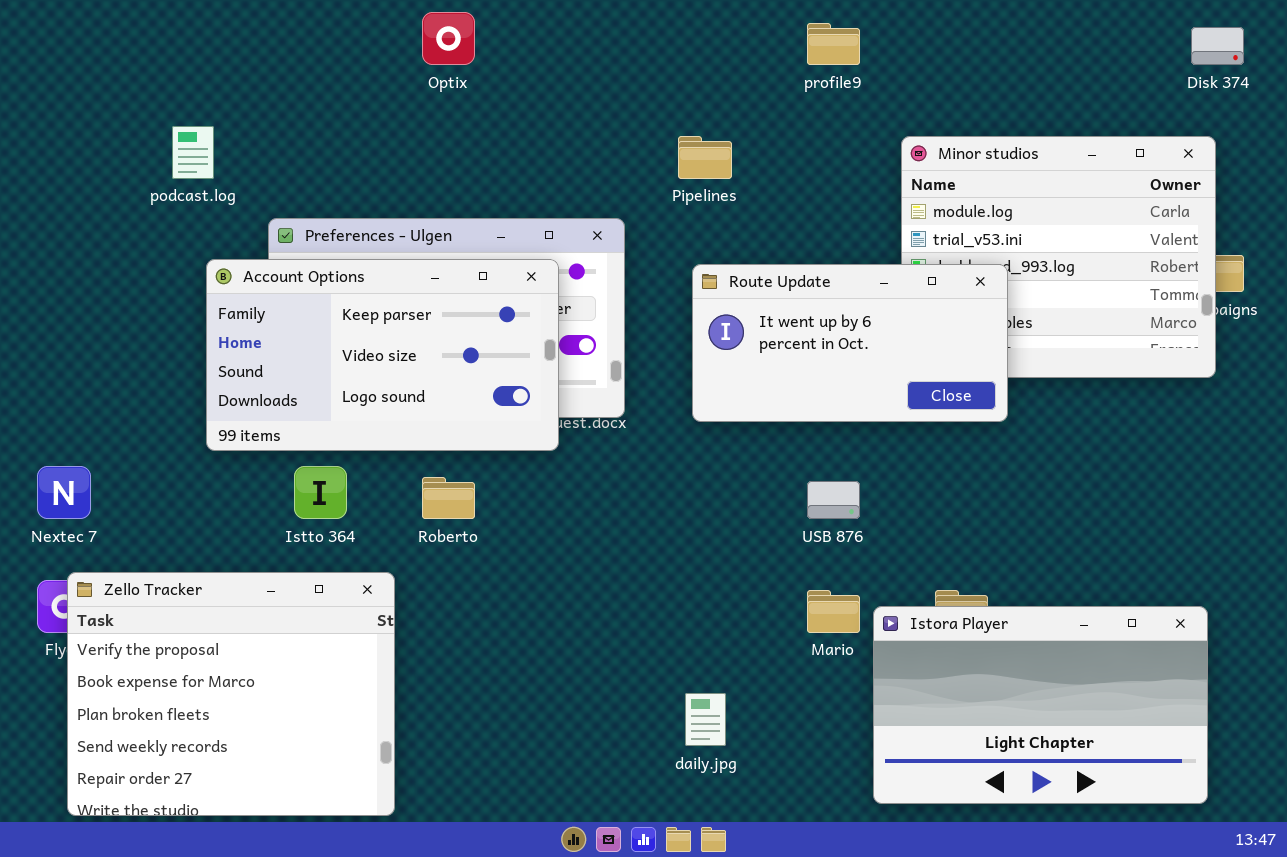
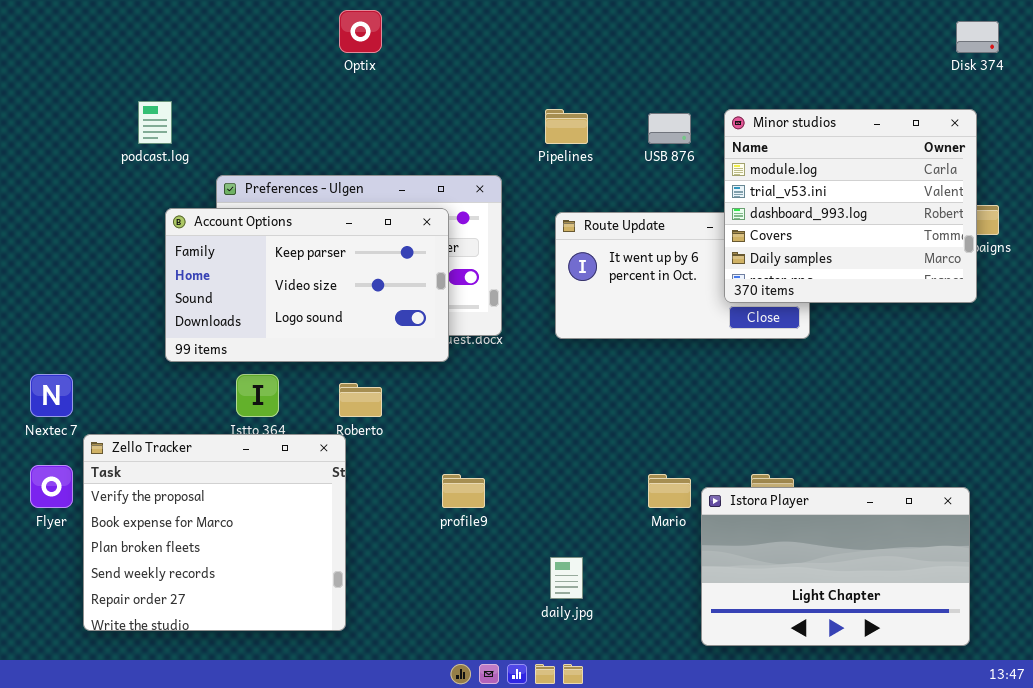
profile9: [807,23,860,65] -> [442,474,485,508], moved
Minor studios: [901,136,1216,378] -> [724,109,977,303], raised
USB 876: [807,481,860,519] -> [648,113,691,144], moved
Zello Tracker: [67,572,395,816] -> [83,434,346,631], moved

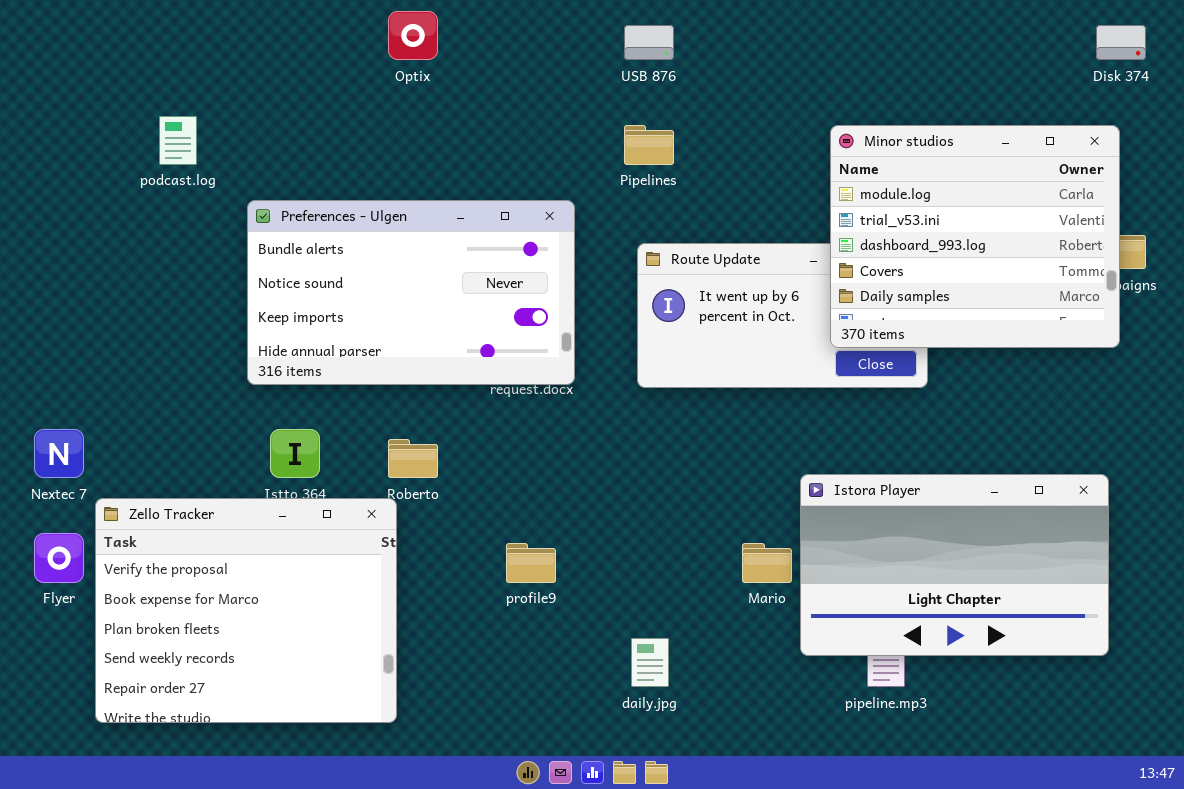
USB 876: [648,113,691,144] -> [624,25,674,60], moved
Account Options: [165,208,449,362] -> none, closed
Istora Player: [701,487,970,646] -> [800,474,1109,656], moved

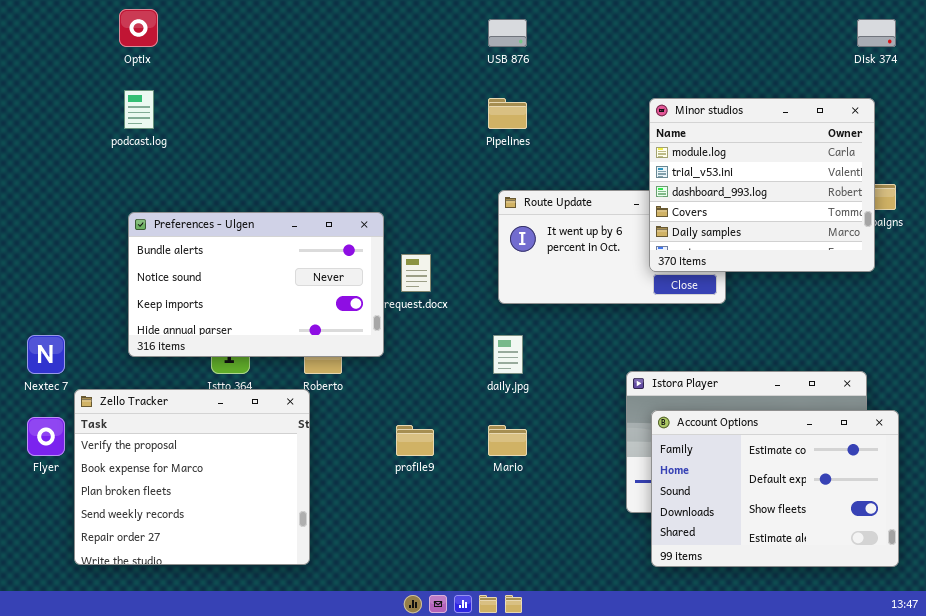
Optix: [388,11,438,60] -> [119,9,158,47], moved
Preferences - Ulgen: [247,200,575,385] -> [128,212,384,357], moved
Account Options: none -> [651,410,899,567], opened
Mario: [742,543,792,583] -> [488,425,527,456], moved
daily.jpg: [631,638,669,687] -> [493,335,523,374], moved

